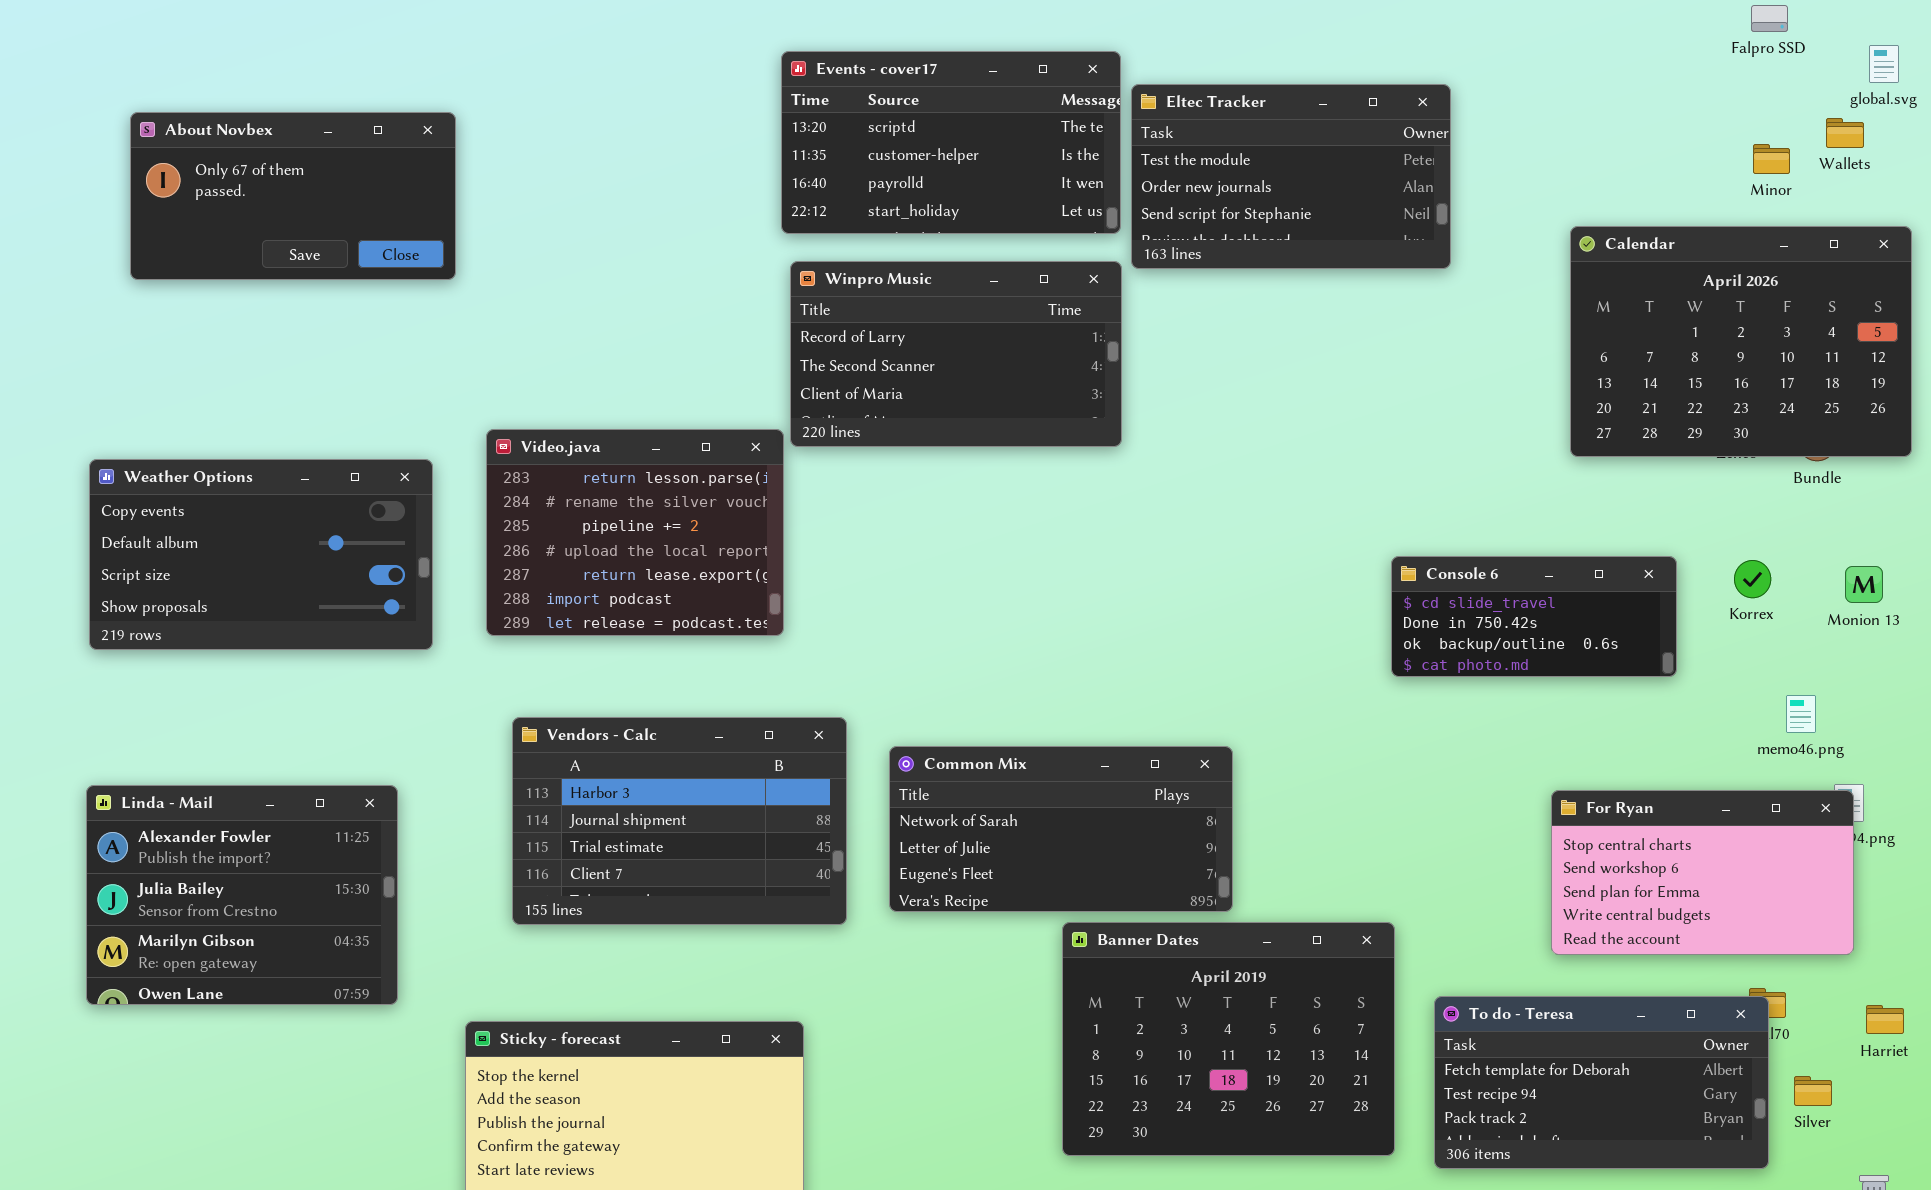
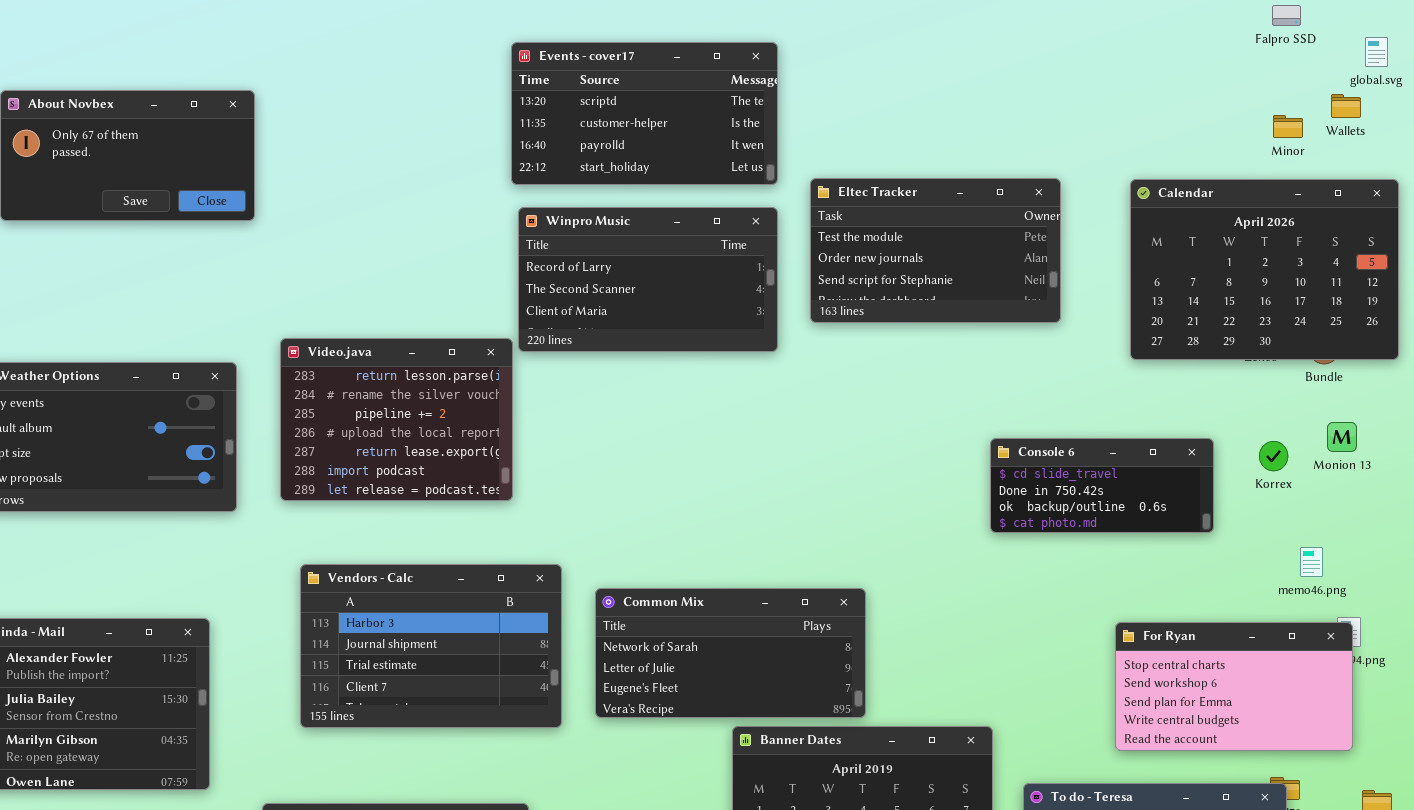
Eltec Tracker: [1131,84,1451,269] -> [810,178,1061,323], moved
Monion 13: [1845,566,1883,603] -> [1327,422,1357,452], moved

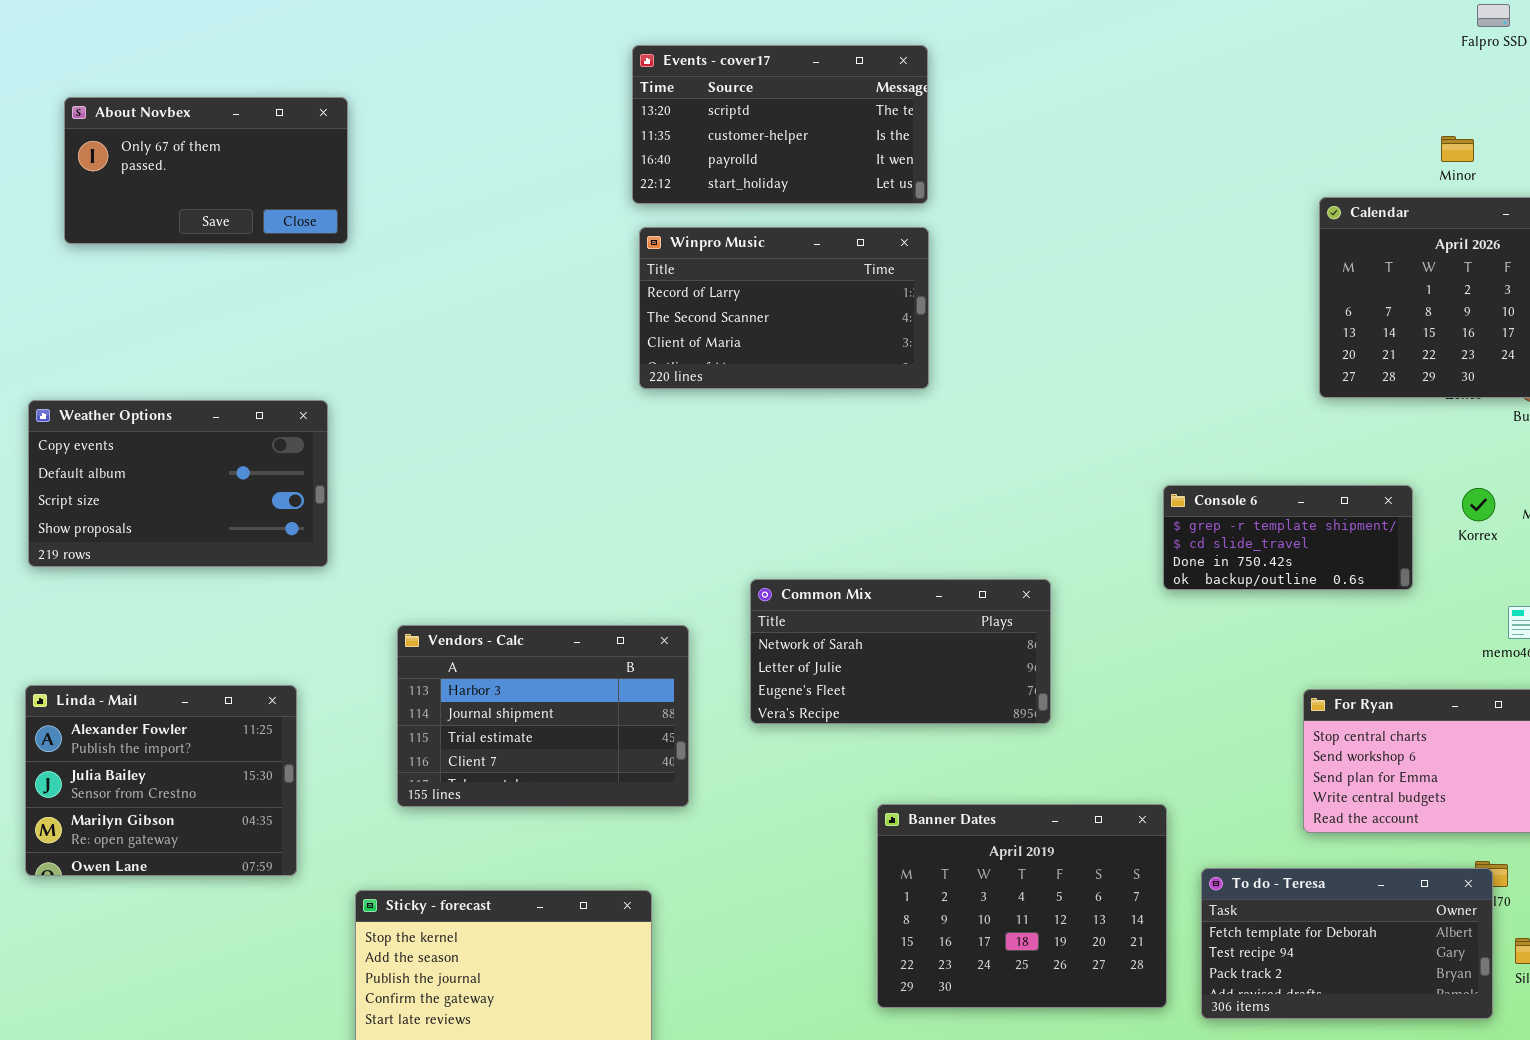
Minor: [1273,115,1303,138] -> [1441,136,1474,162], moved
Eltec Tracker: [810,178,1061,323] -> none, closed
Video.java: [280,338,513,501] -> none, closed
Console 6: [990,438,1214,533] -> [1163,485,1413,590], scrolled up 1 row
Common Mix: [595,588,866,718] -> [750,579,1051,724], moved

